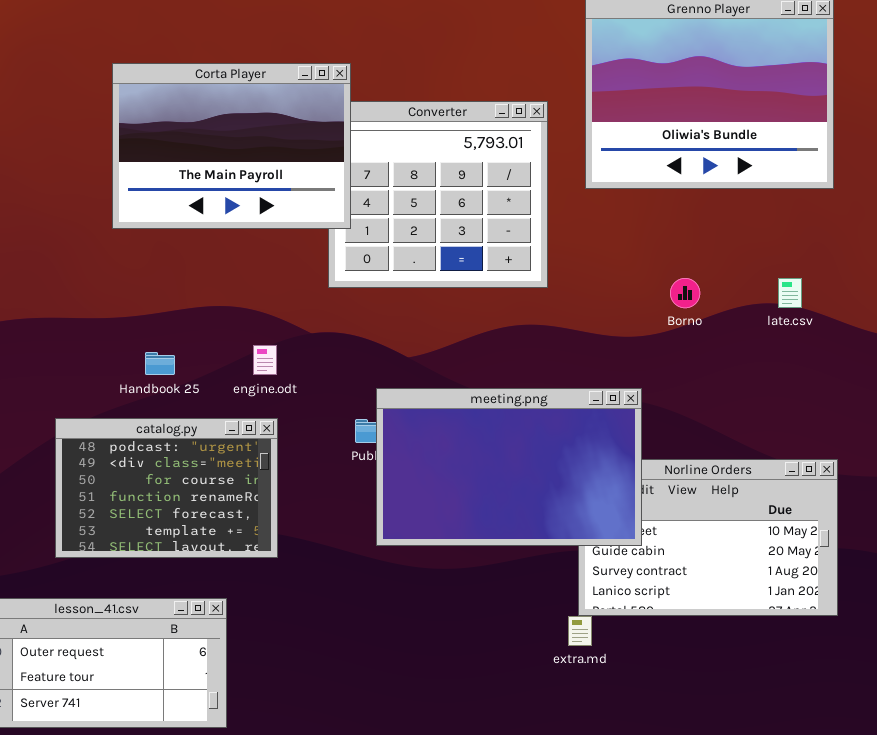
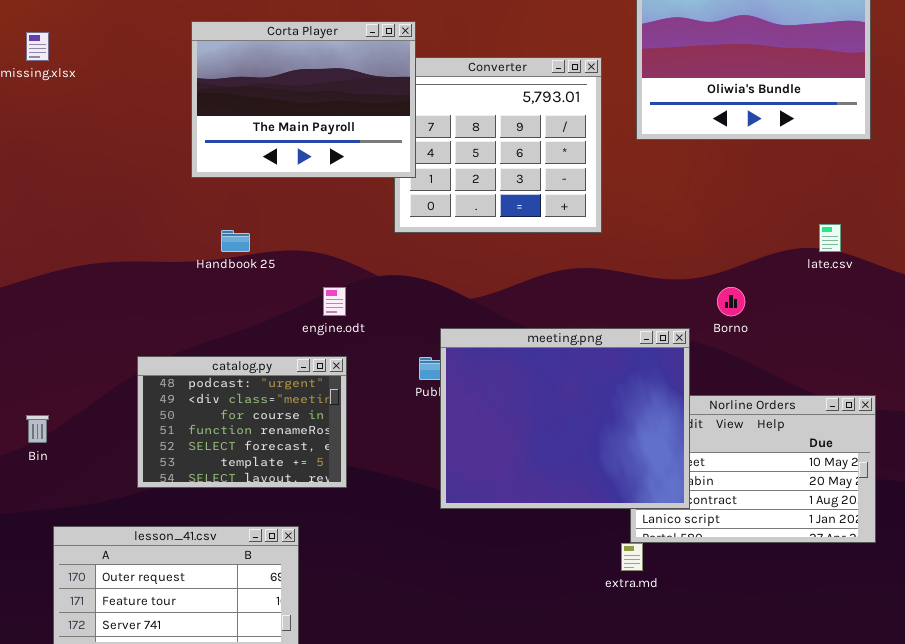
Borno: [670,278,700,308] -> [717,287,745,316], moved
Handbook 25: [145,352,175,375] -> [221,230,250,252], moved
meeting.png: [376,388,642,546] -> [440,328,690,509], resized

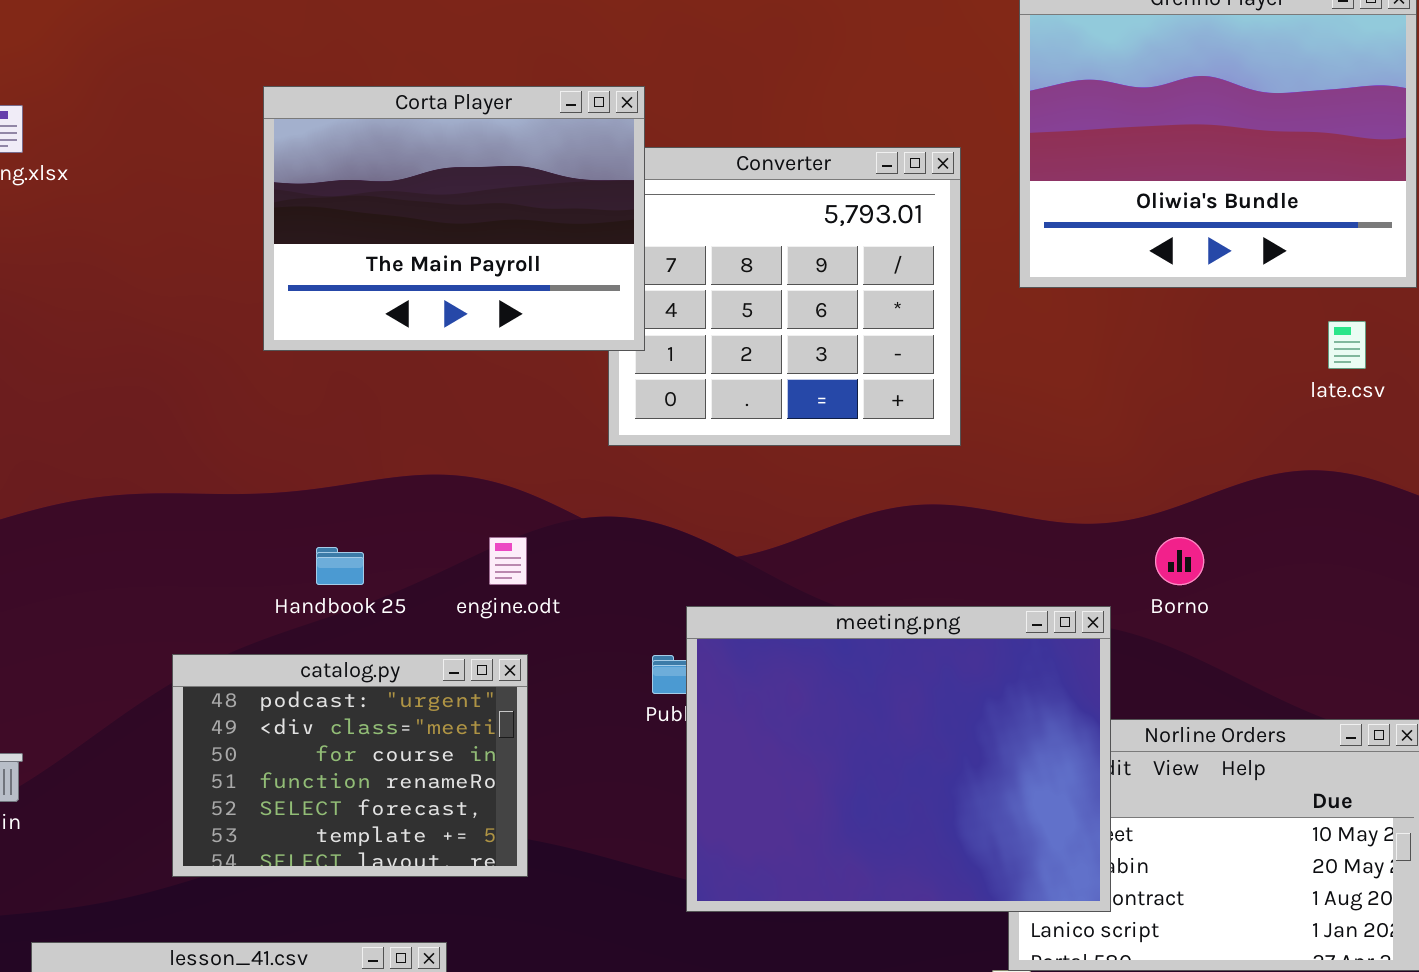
late.csv: [819,224,841,252] -> [1328,321,1366,369], moved
Handbook 25: [221,230,250,252] -> [316,547,364,585], moved

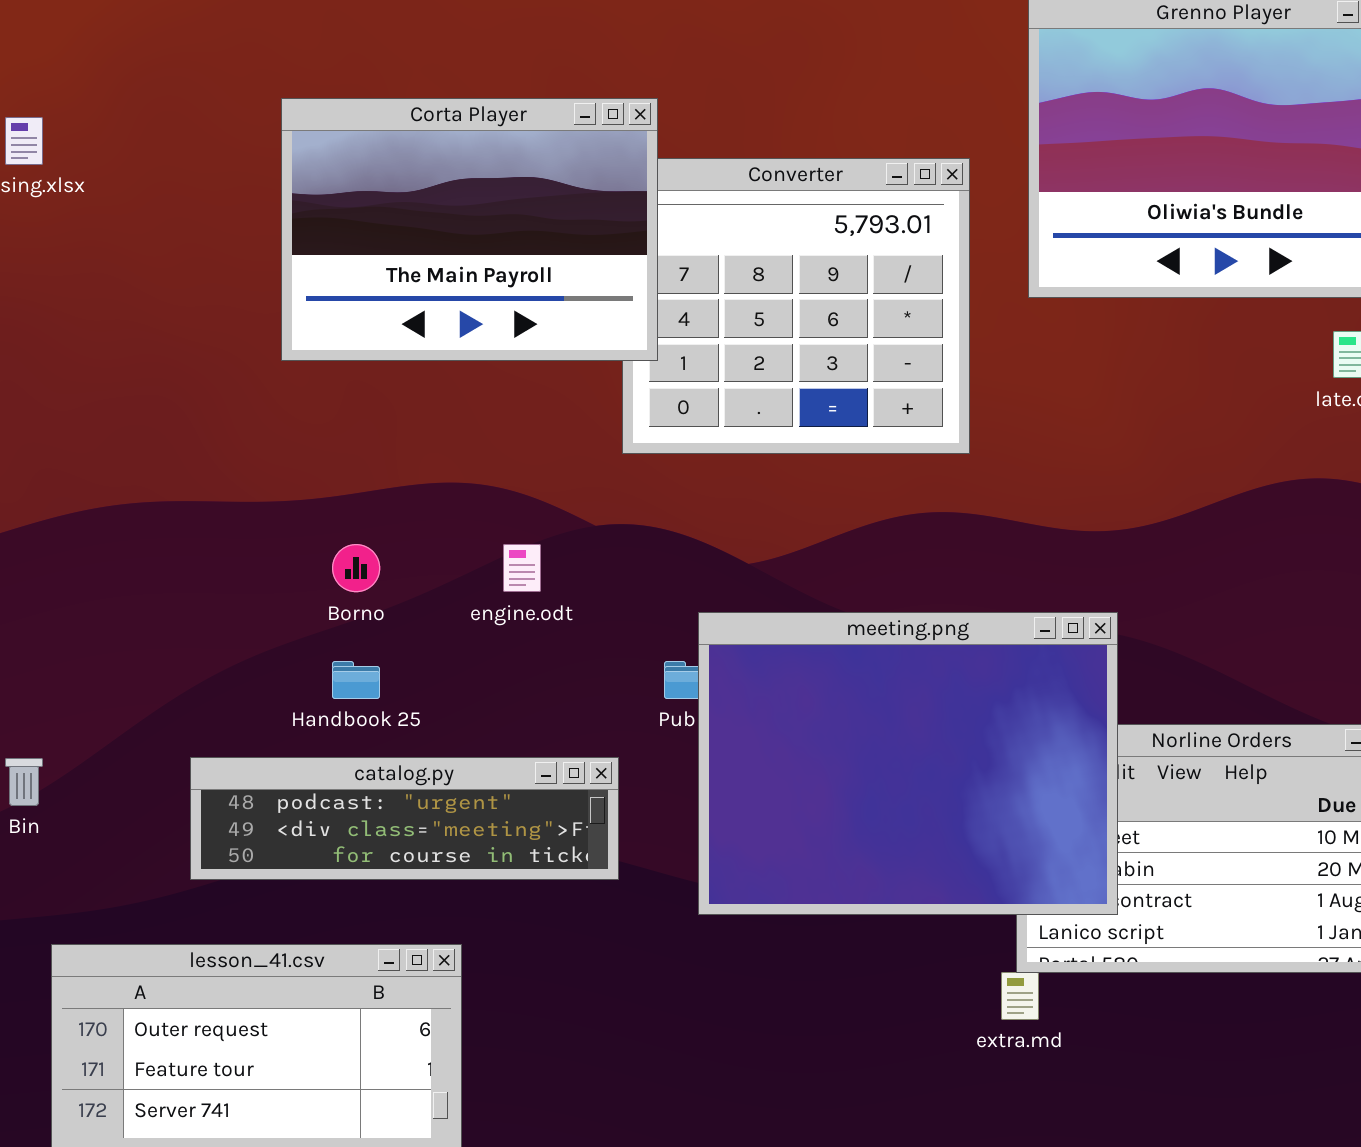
Borno: [1155,537,1204,585] -> [332,544,380,592], moved
Handbook 25: [316,547,364,585] -> [332,661,380,699], moved
catalog.py: [172,654,528,877] -> [190,757,619,880], resized

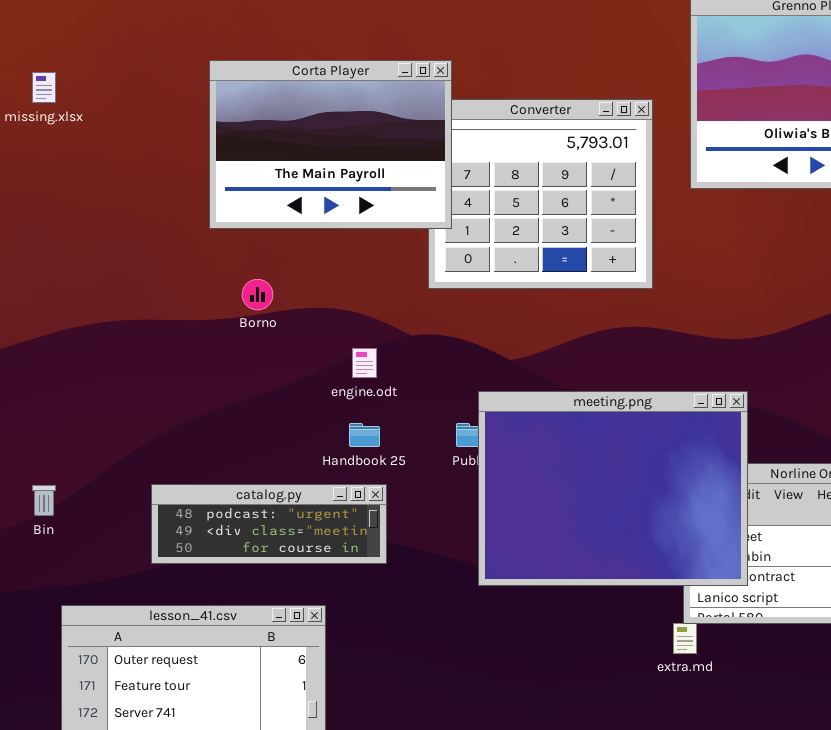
Borno: [332,544,380,592] -> [242,279,273,310], moved
Handbook 25: [332,661,380,699] -> [349,423,380,447], moved
catalog.py: [190,757,619,880] -> [151,484,387,564], resized

